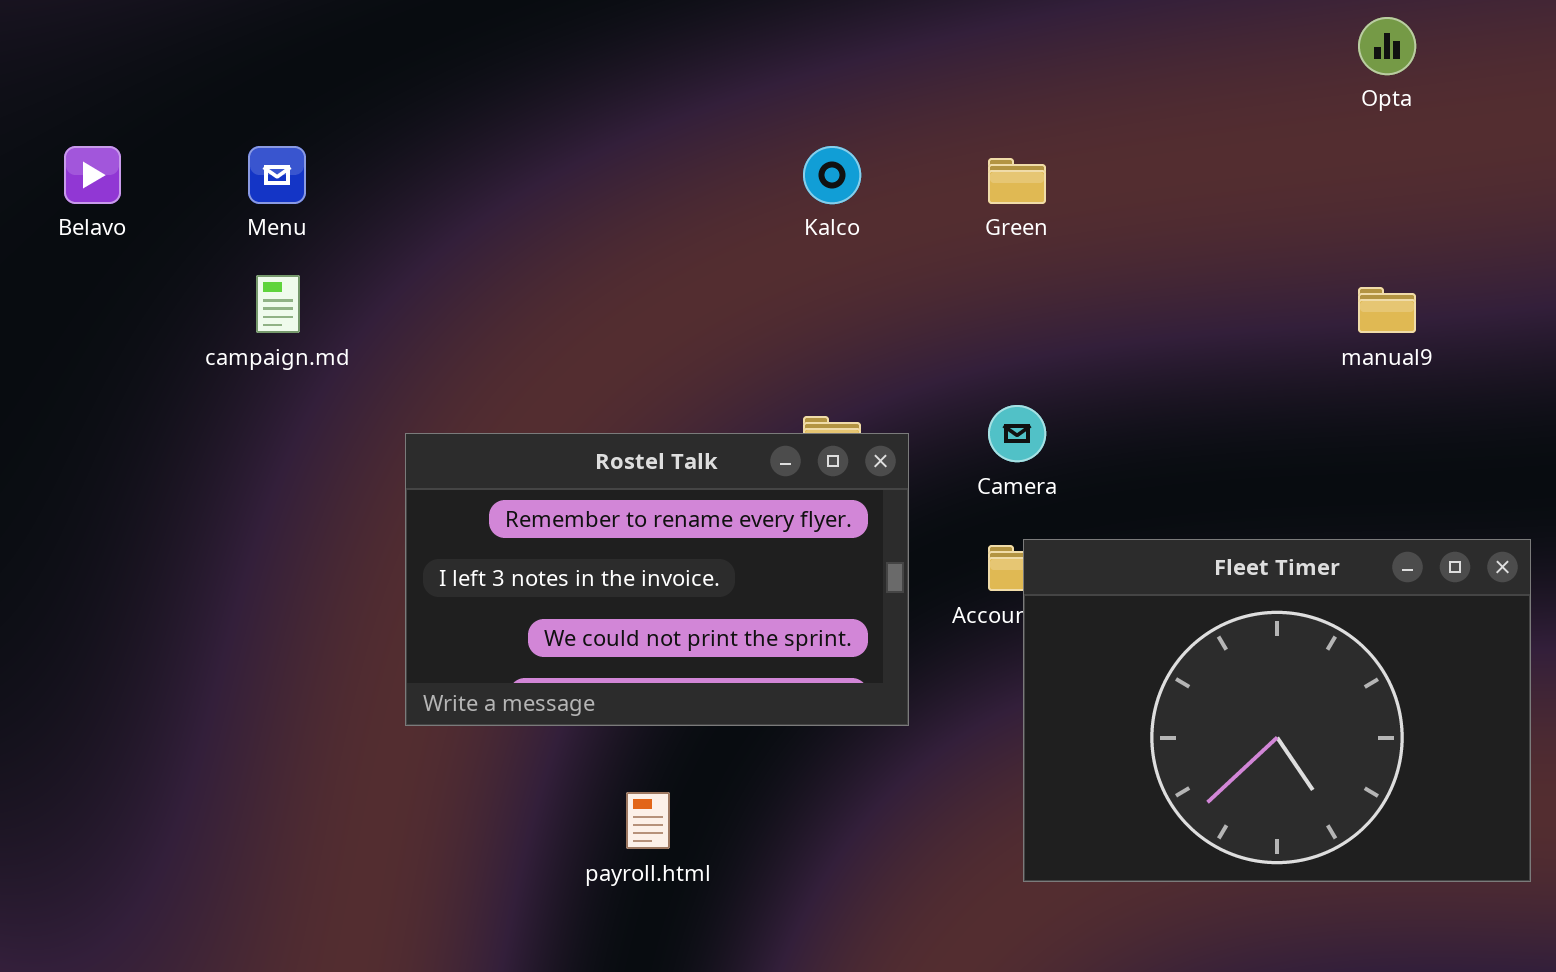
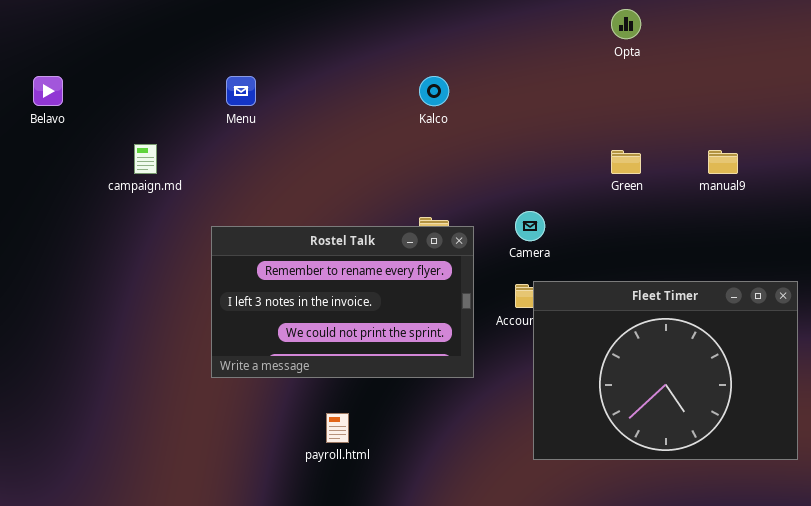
Opta: [1358,17,1416,75] -> [611,9,641,39], moved
Menu: [248,146,306,204] -> [226,76,256,106], moved
Green: [988,158,1046,204] -> [611,150,641,174], moved

